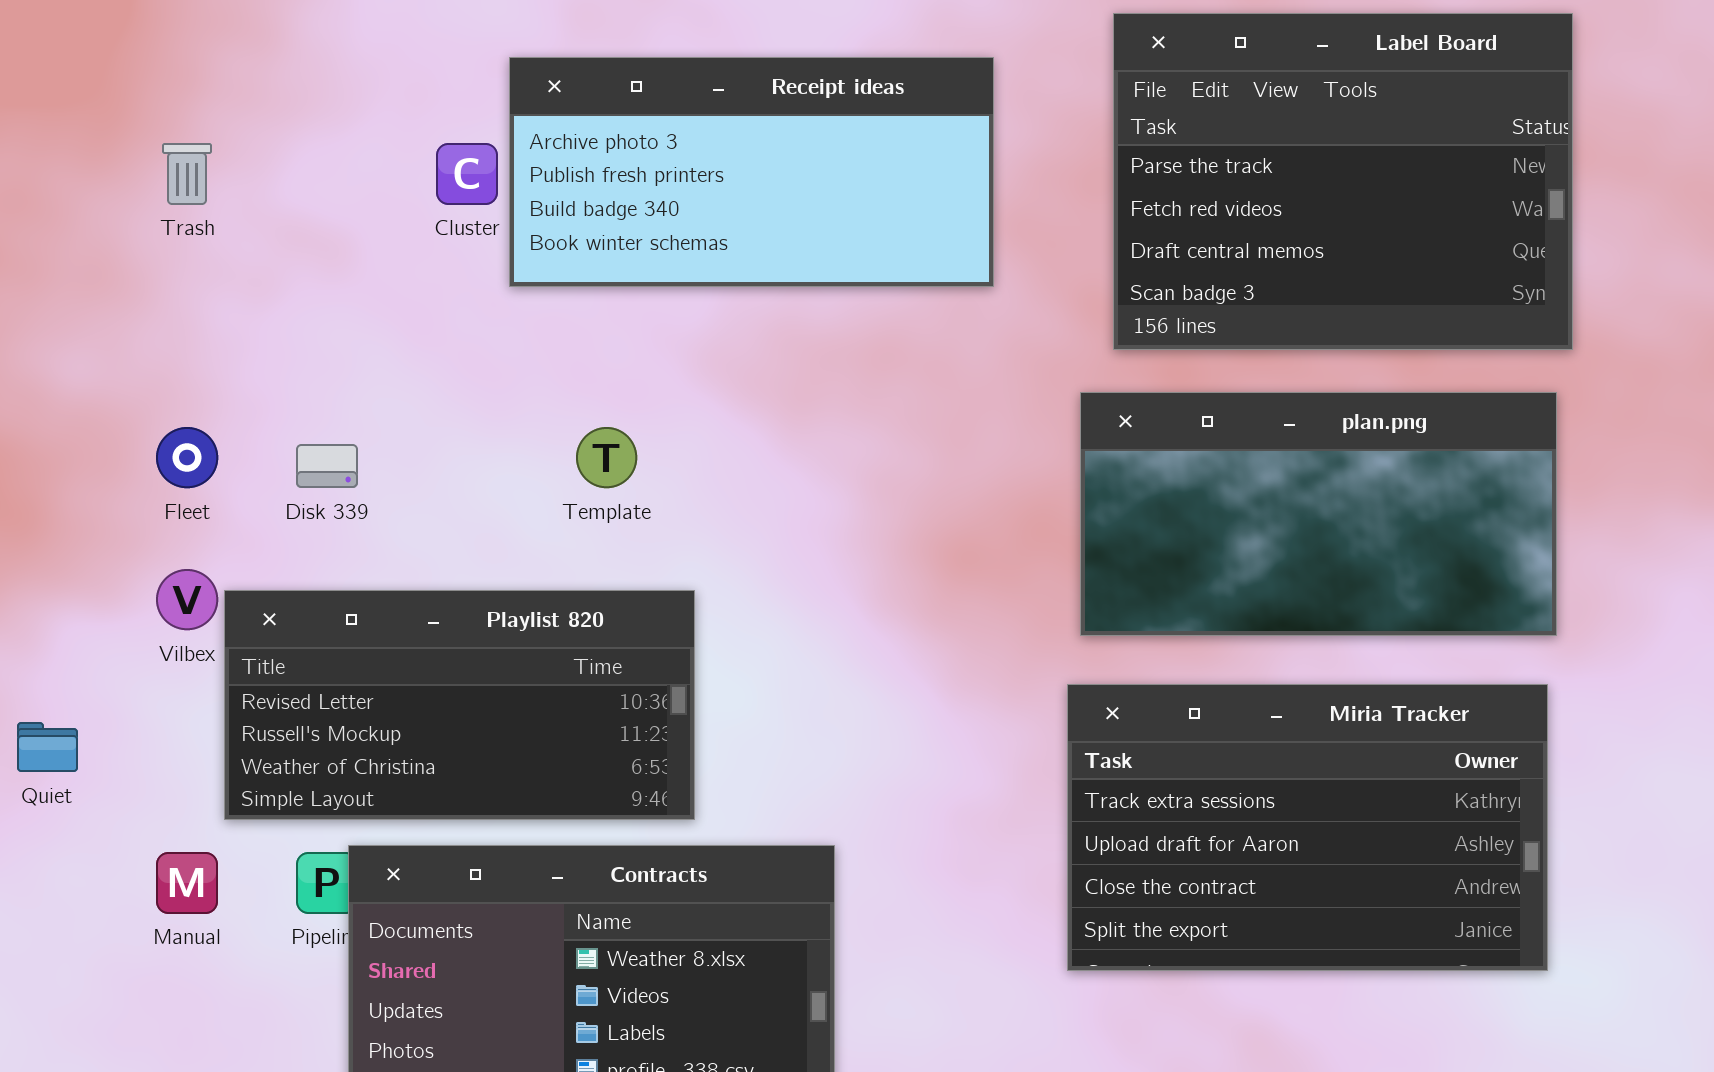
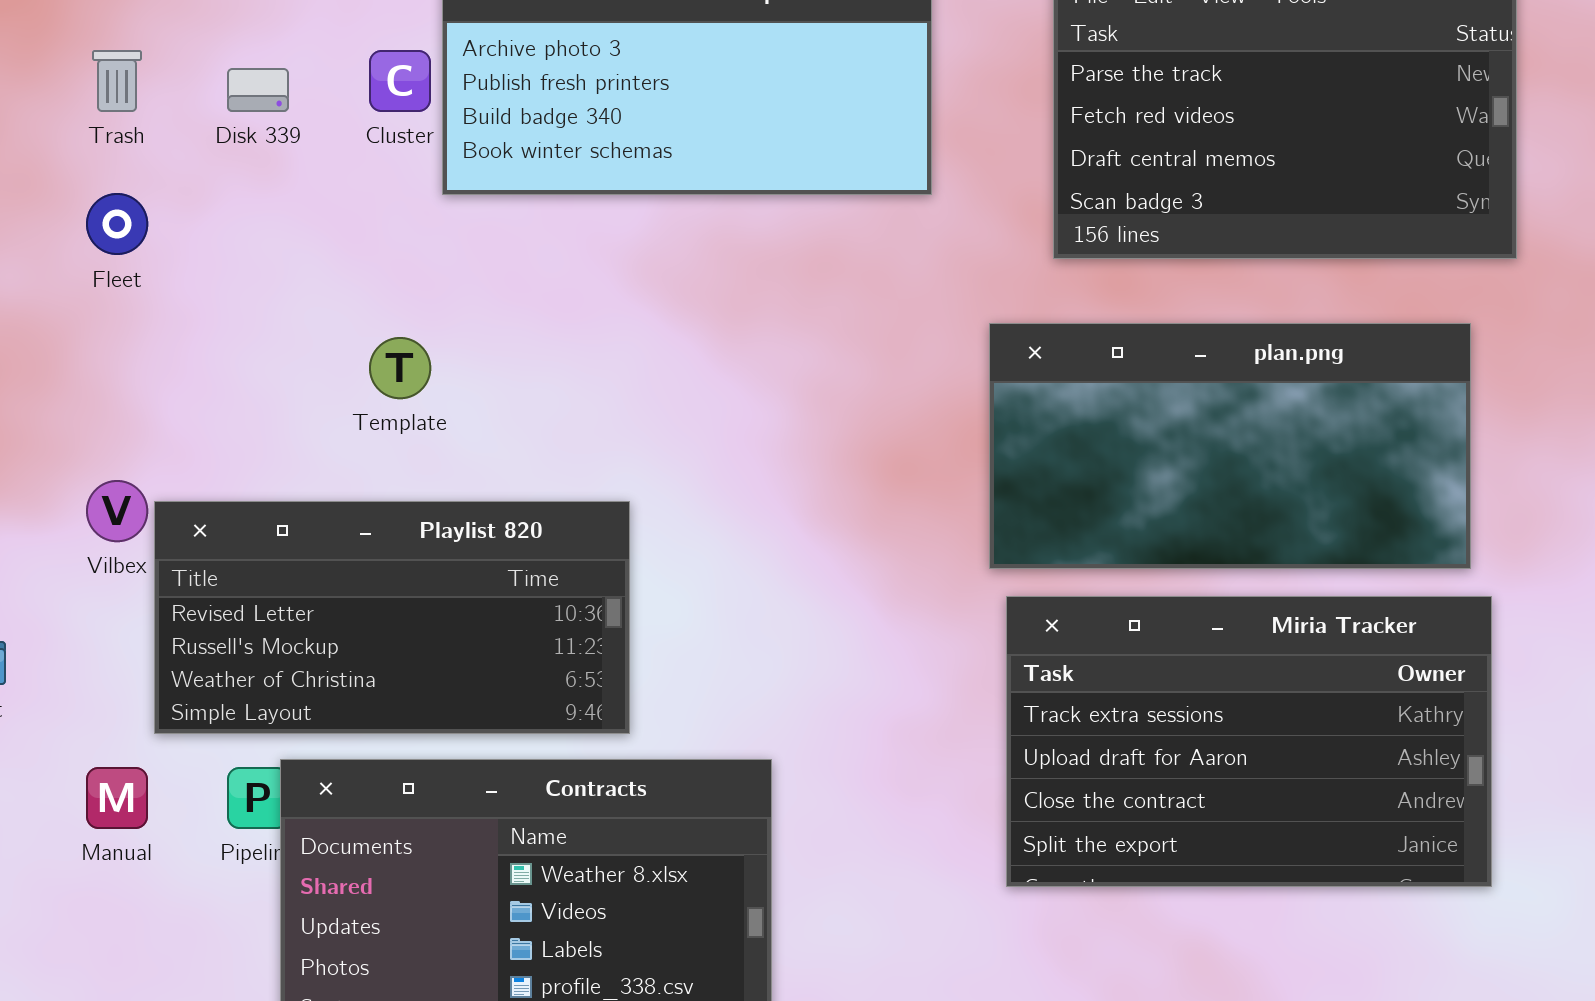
plan.png: [1080,392,1557,636] -> [989,323,1471,569], moved
Fleet: [156,427,218,488] -> [86,193,148,255], moved
Template: [576,427,637,488] -> [369,337,431,399], moved
Disk 339: [296,444,358,488] -> [227,68,289,112], moved

